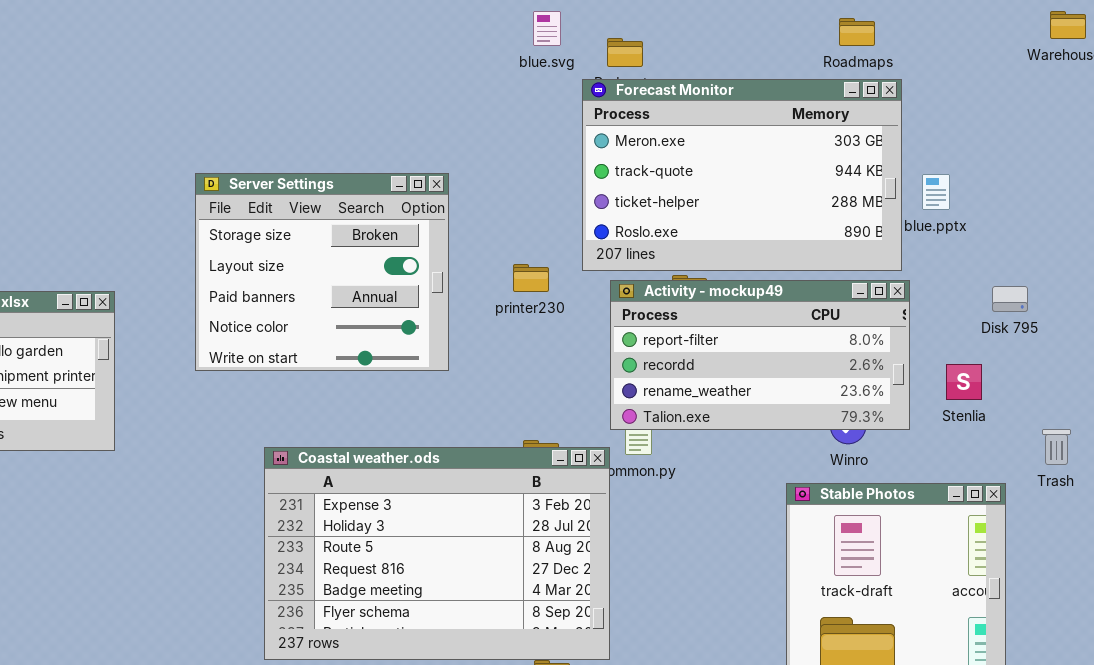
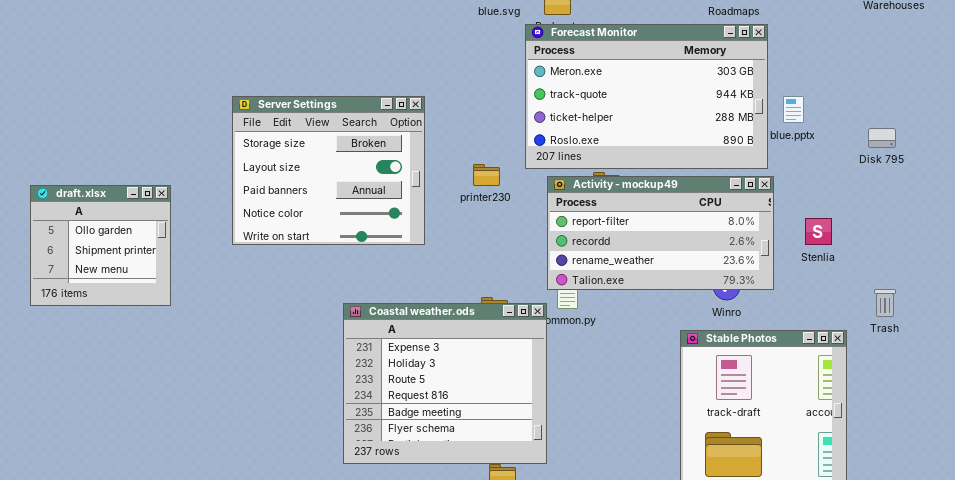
Disk 795: [992,286,1028,312] -> [868,128,896,148], moved
Stenlia: [946,364,982,400] -> [805,218,832,245], moved
Coastal weather.ods: [264,447,610,660] -> [343,303,547,464], resized

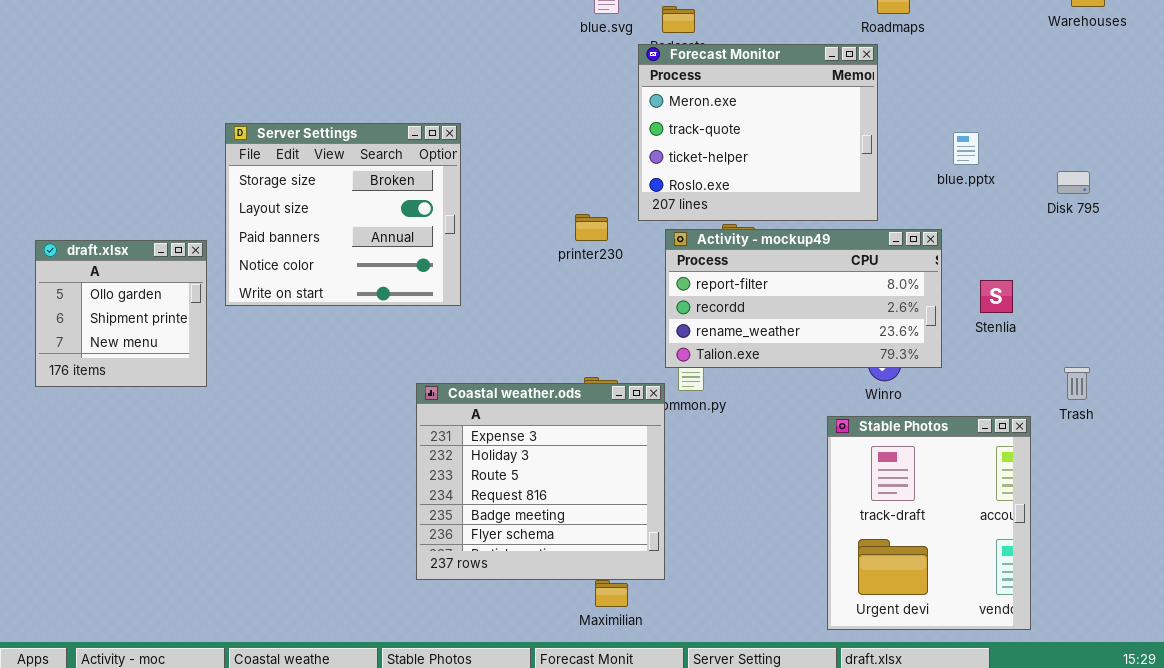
Forecast Monitor: [525,24,768,169] -> [638,44,878,221], resized
Server Settings: [232,96,425,245] -> [225,123,461,306], moved

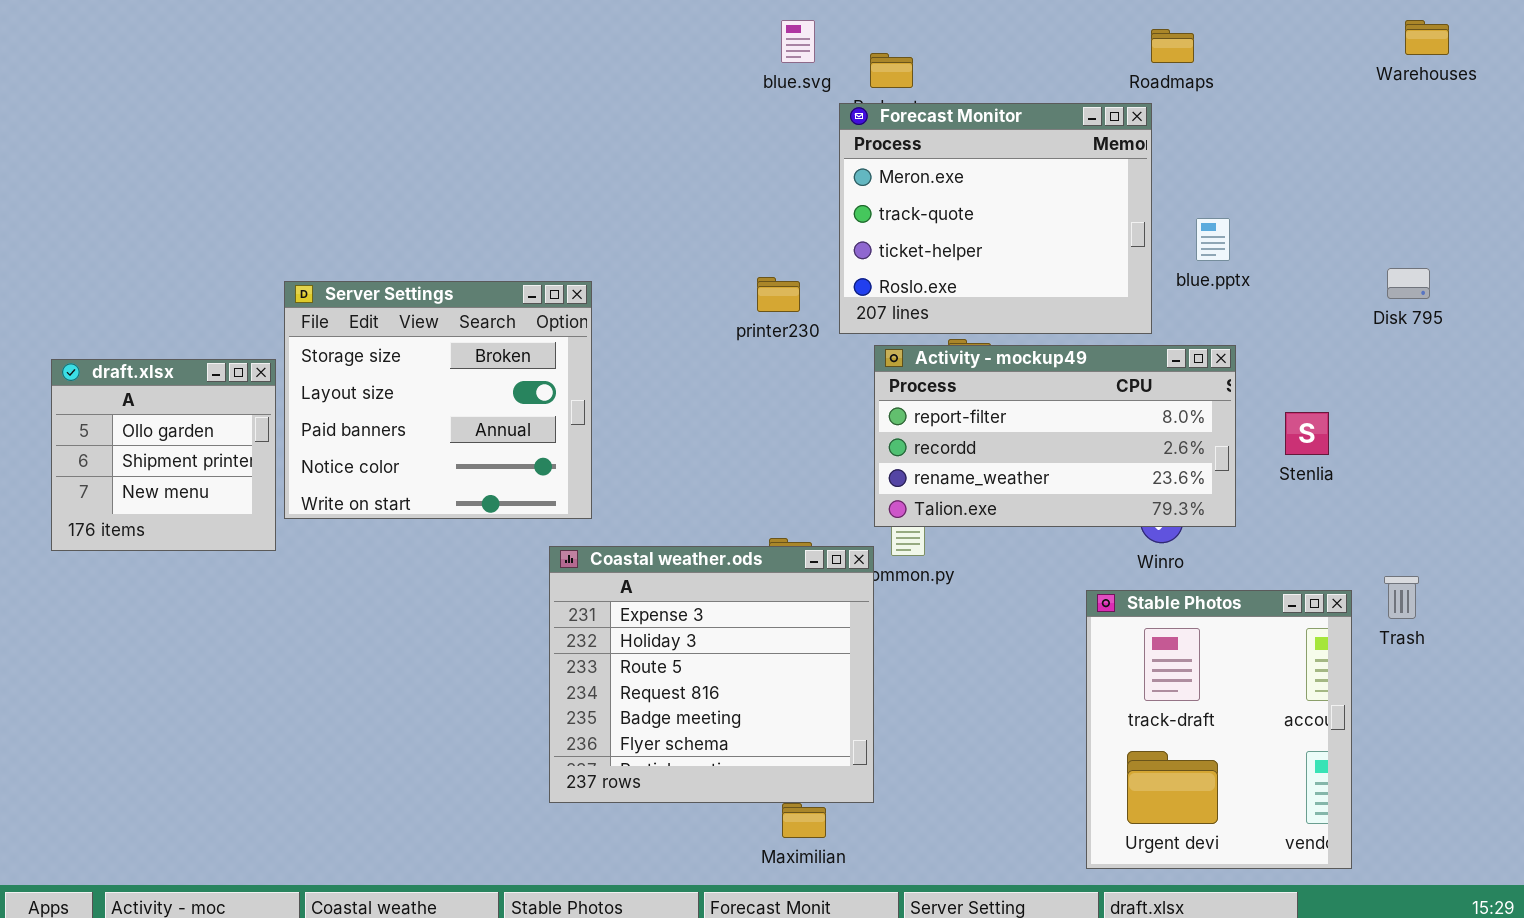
Server Settings: [225,123,461,306] -> [284,281,592,519], moved
blue.pptx: [953,132,979,165] -> [1196,218,1230,261], moved
printer230: [575,214,608,241] -> [757,277,800,312], moved
Trash: [1064,367,1090,400] -> [1384,576,1419,619], moved

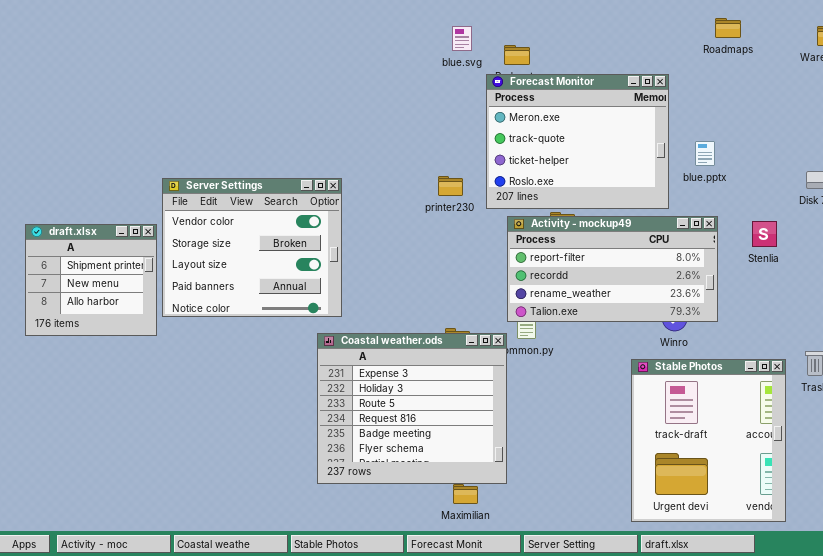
Roadmaps: [1151,29,1194,63] -> [715,18,741,38], moved
Server Settings: [284,281,592,519] -> [162,178,342,317], scrolled up 1 row
draft.xlsx: [51,359,276,551] -> [25,224,157,336], scrolled down 1 row
Stenlia: [1285,412,1329,455] -> [752,221,777,247], moved

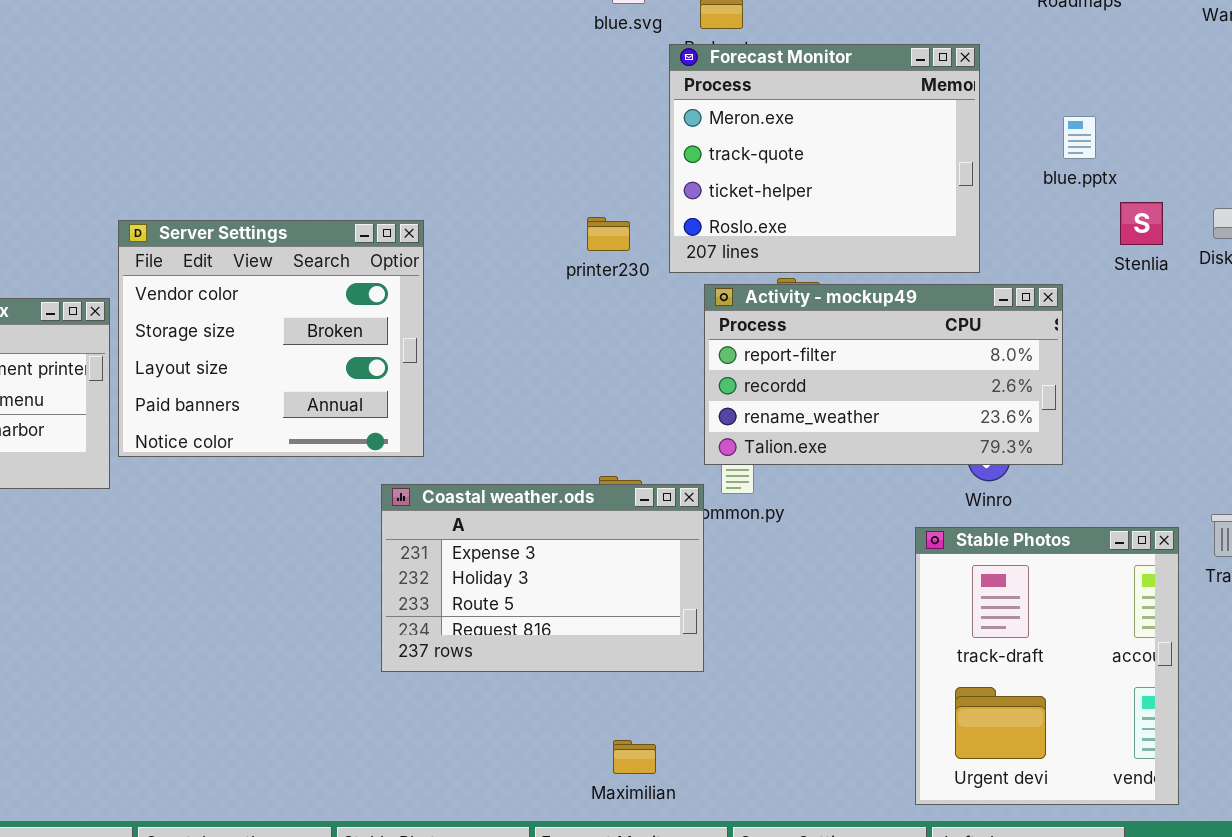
blue.pptx: [695,141,715,166] -> [1063,116,1096,159], moved
Stenlia: [752,221,777,247] -> [1120,202,1163,245], moved
Coastal weather.ods: [317,333,507,484] -> [381,484,704,672], resized

